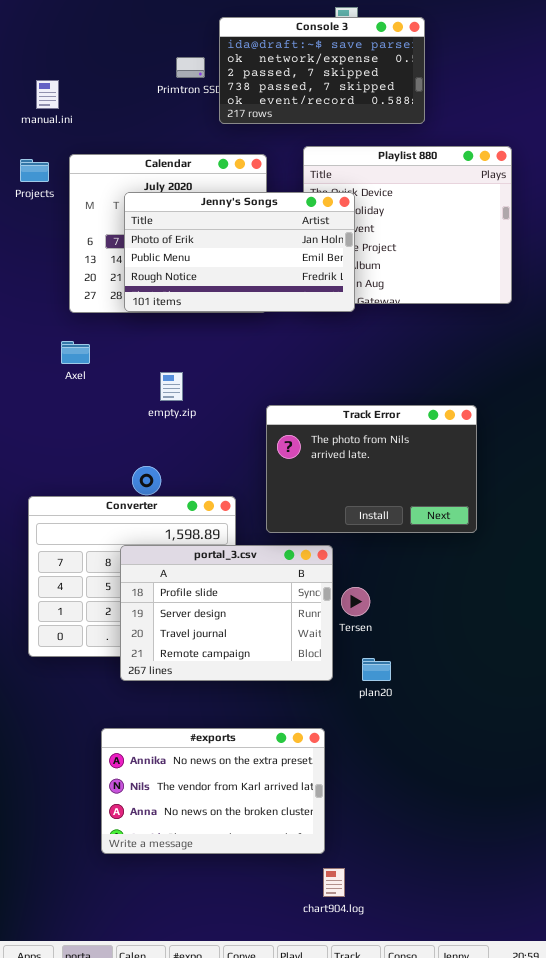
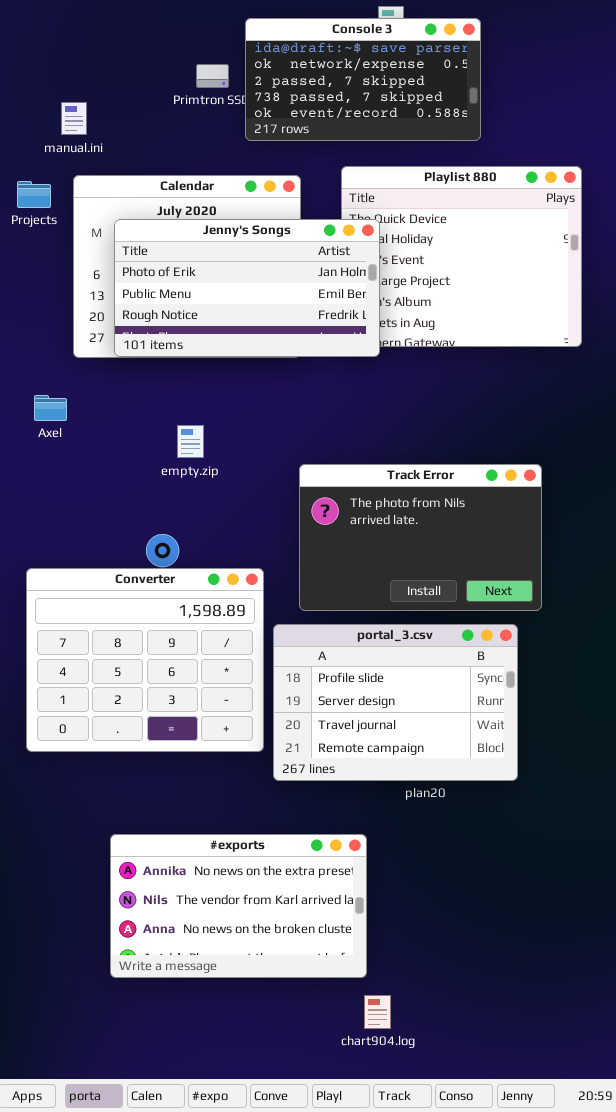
manual.ini: [36,80,59,109] -> [61,102,87,135], moved
Jenny's Songs: [124,192,355,312] -> [114,219,380,357], moved
Axel: [61,341,90,364] -> [34,395,67,421], moved
portal_3.csv: [120,545,333,681] -> [273,624,518,781], moved

